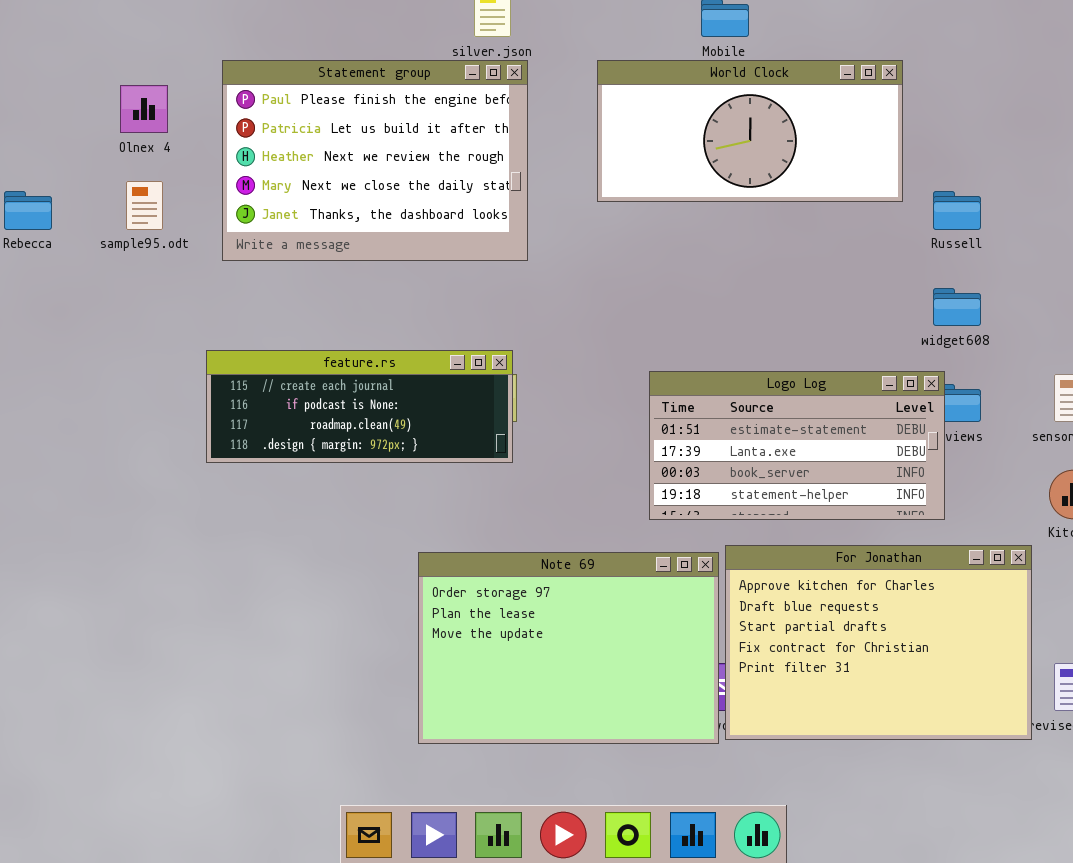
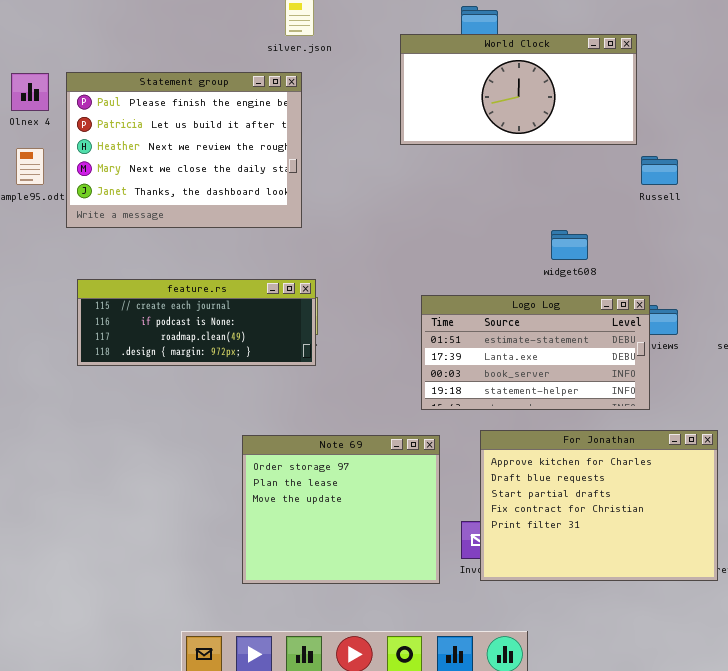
Statement group: [222,60,528,261] -> [66,72,302,228], moved
World Clock: [597,60,903,202] -> [400,34,637,145], moved
widget608: [933,288,981,326] -> [551,230,588,260], moved
Note 69: [418,552,719,744] -> [242,435,440,584], resized

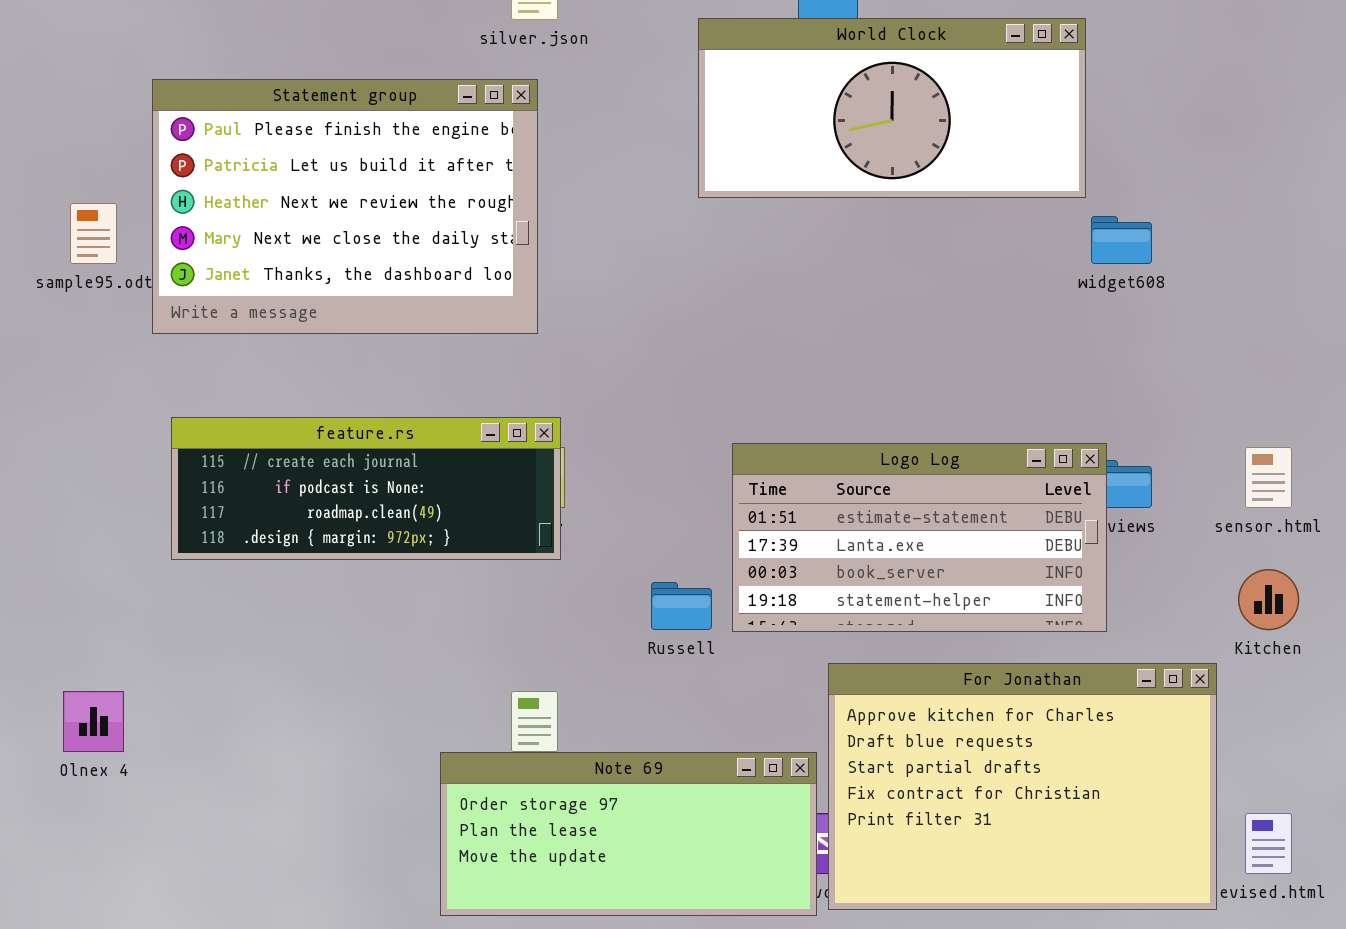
Olnex 4: [11,73,49,111] -> [63,691,124,752], moved
Russell: [641,156,678,185] -> [651,582,712,630], moved
widget608: [551,230,588,260] -> [1091,216,1152,264], moved
Note 69: [242,435,440,584] -> [440,752,817,916], resized

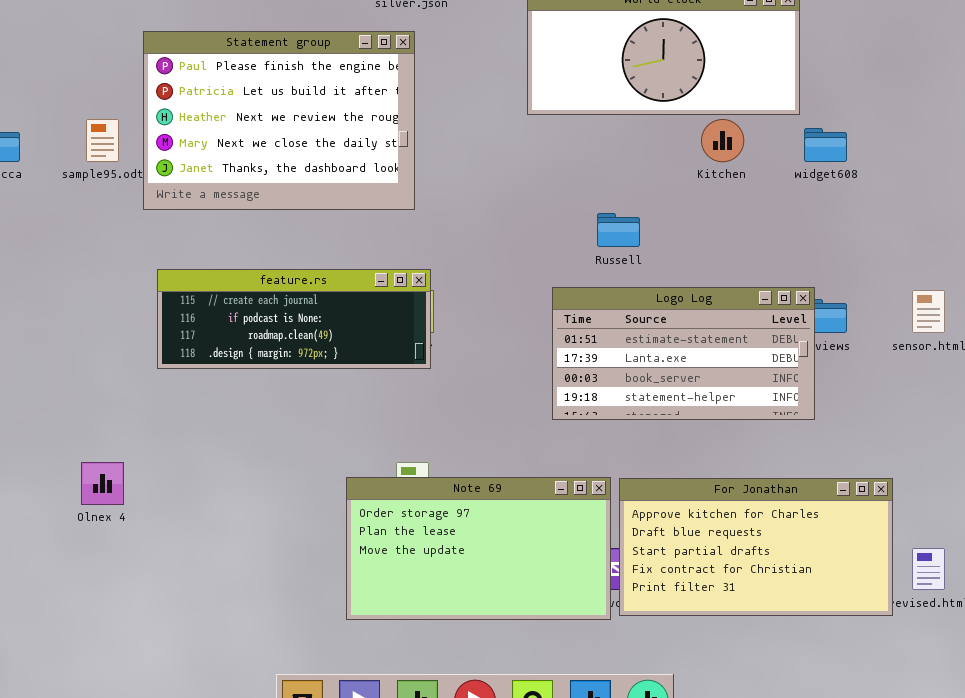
Kitchen: [1238,569,1299,630] -> [701,119,744,162], moved
Russell: [651,582,712,630] -> [597,213,640,247], moved
For Jonathan: [828,663,1217,910] -> [619,478,893,616], resized
Note 69: [440,752,817,916] -> [346,477,611,620], resized

